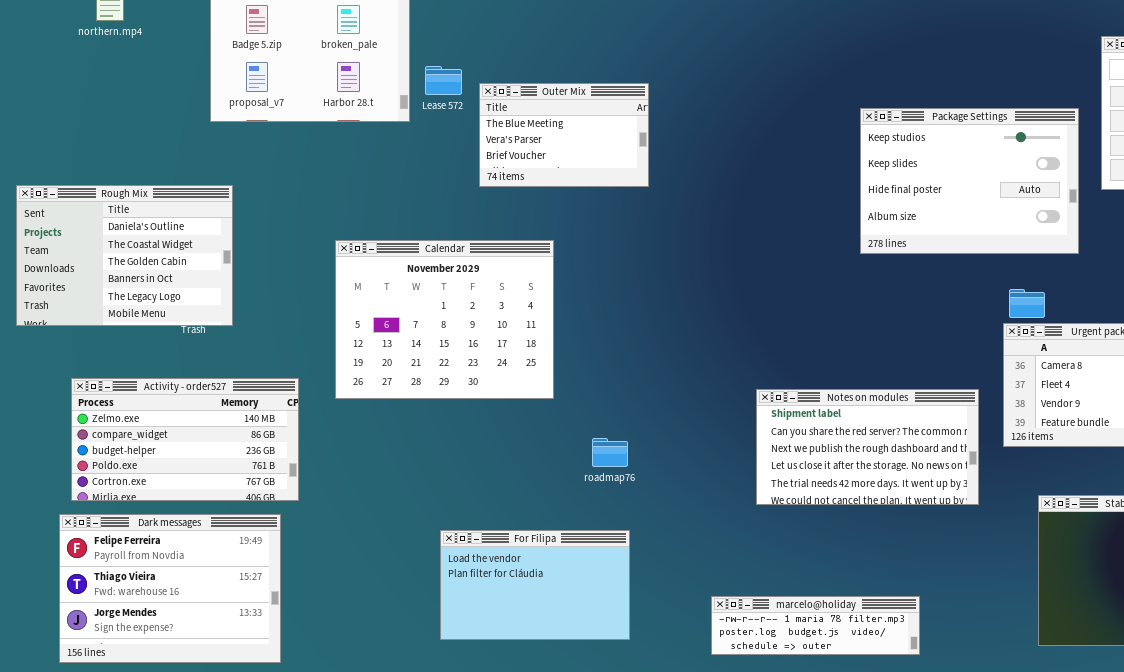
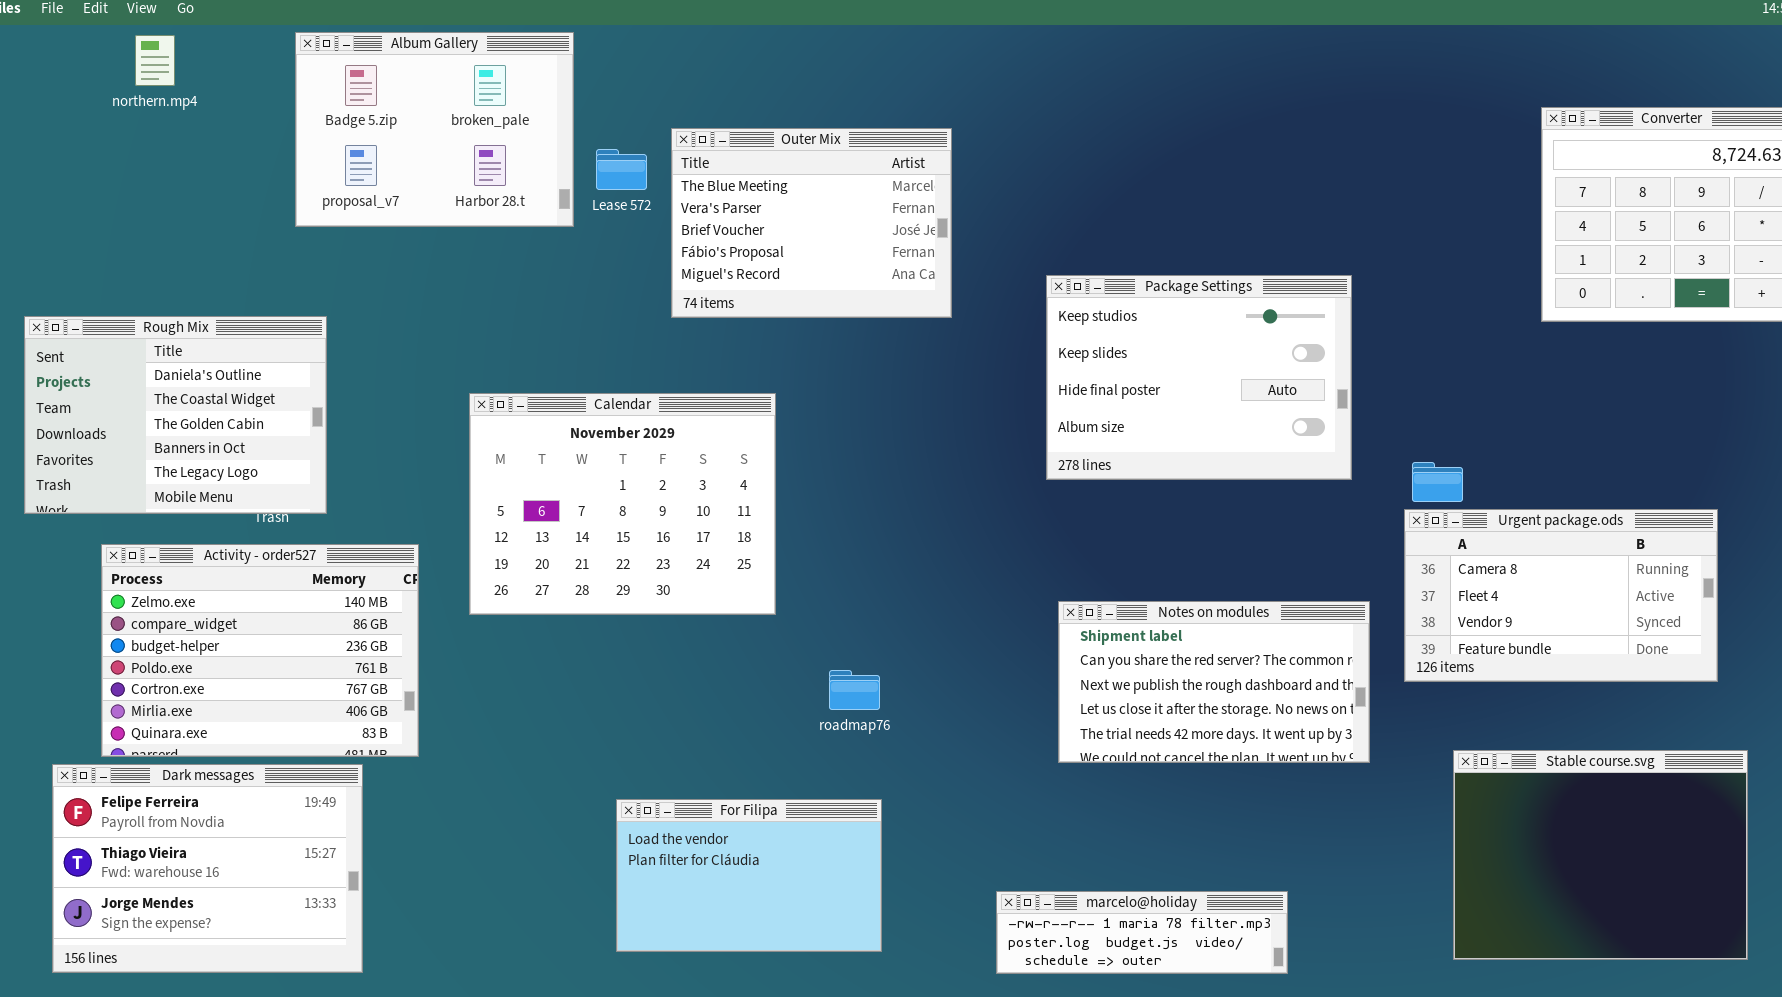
Outer Mix: [479,83,649,187] -> [671,128,952,318], resized
Package Settings: [860,108,1079,254] -> [1046,275,1352,480], moved
Activity - order527: [71,378,299,501] -> [101,544,419,757], resized
Dark messages: [59,514,281,663] -> [52,764,363,973], moved

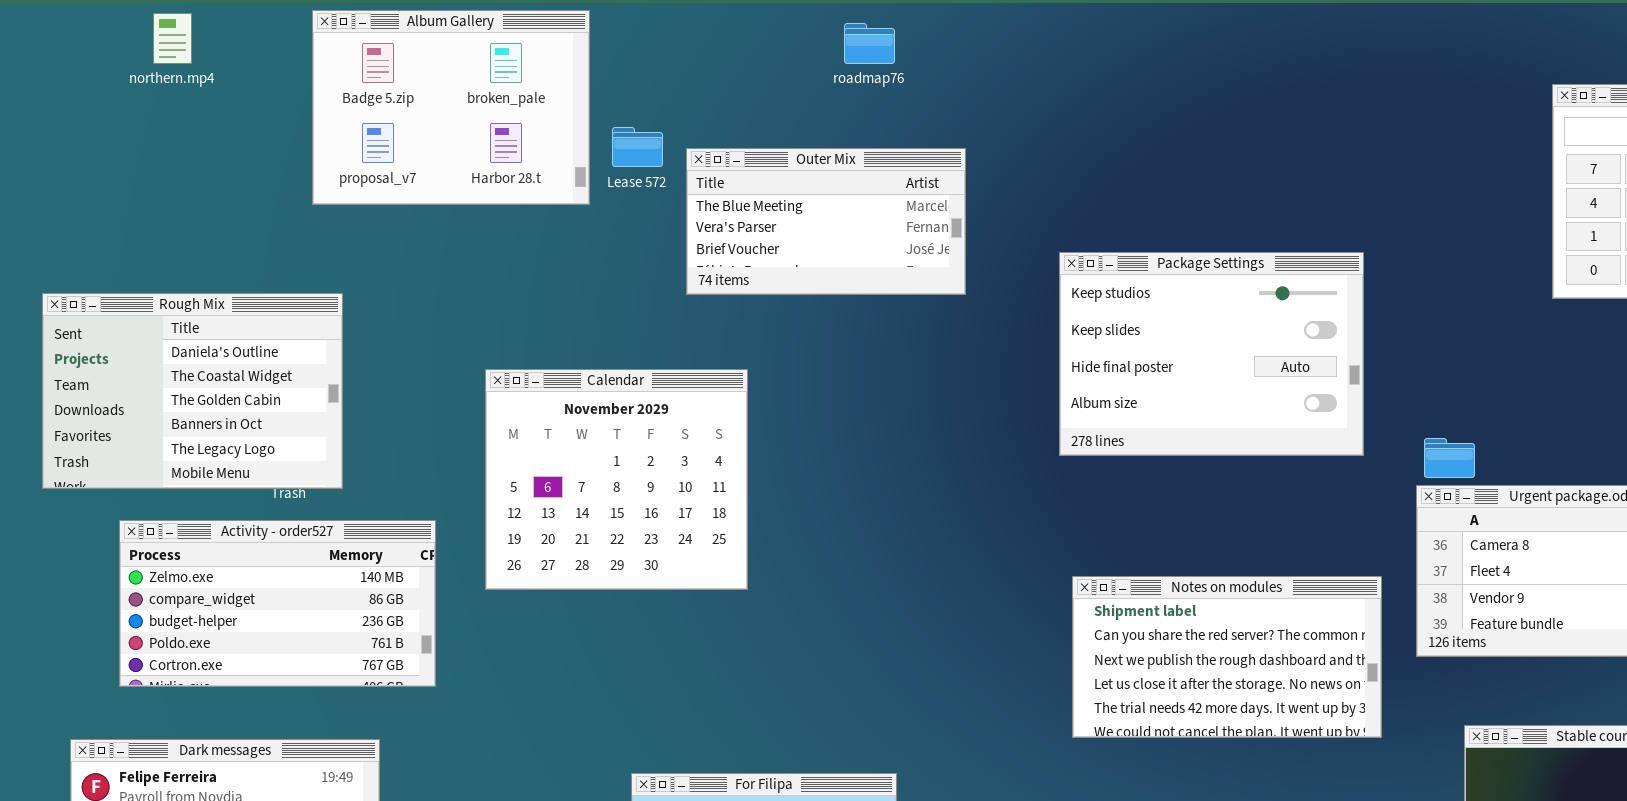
Outer Mix: [671,128,952,318] -> [686,148,966,295], resized
Calendar: [469,393,776,615] -> [485,369,748,590], resized
Activity - order527: [101,544,419,757] -> [119,520,436,687], resized
roadmap76: [829,670,880,710] -> [844,23,895,64], moved

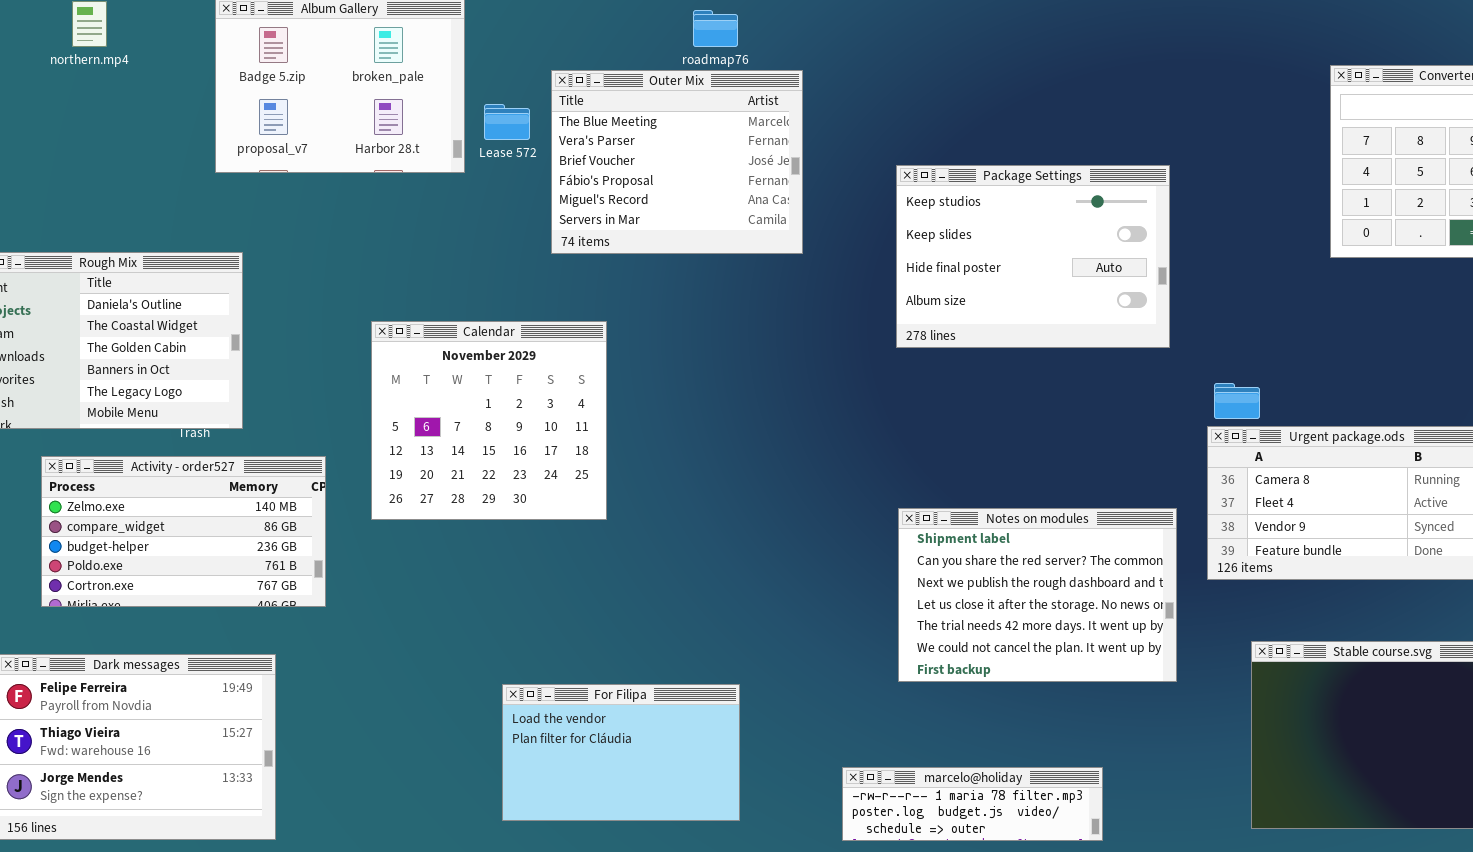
Outer Mix: [686,148,966,295] -> [551,70,803,254], resized
Package Settings: [1059,252,1364,456] -> [896,165,1170,348], moved
Notes on modules: [1072,576,1382,738] -> [898,508,1177,682], resized

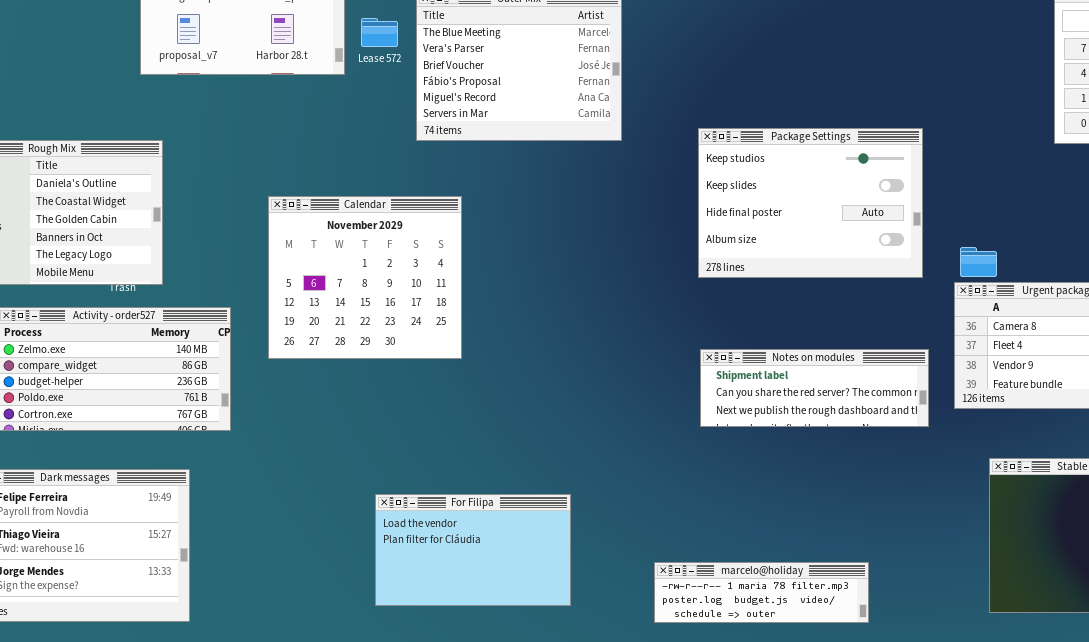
Package Settings: [896,165,1170,348] -> [698,128,923,278], moved
Notes on modules: [898,508,1177,682] -> [700,349,929,427], resized

